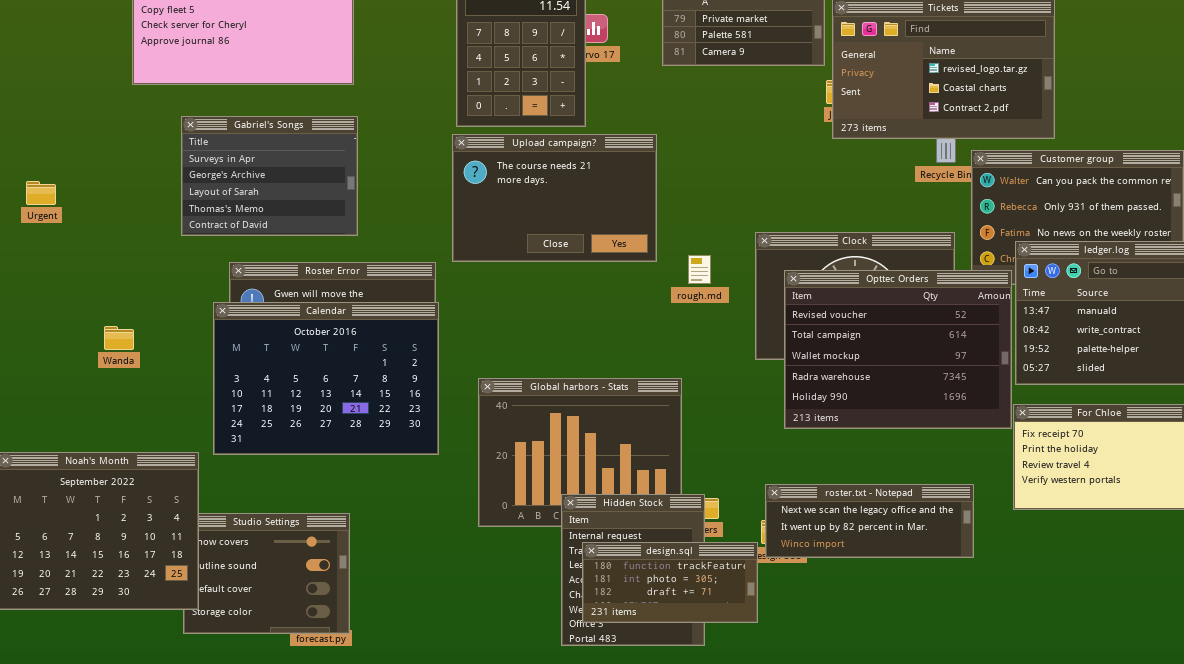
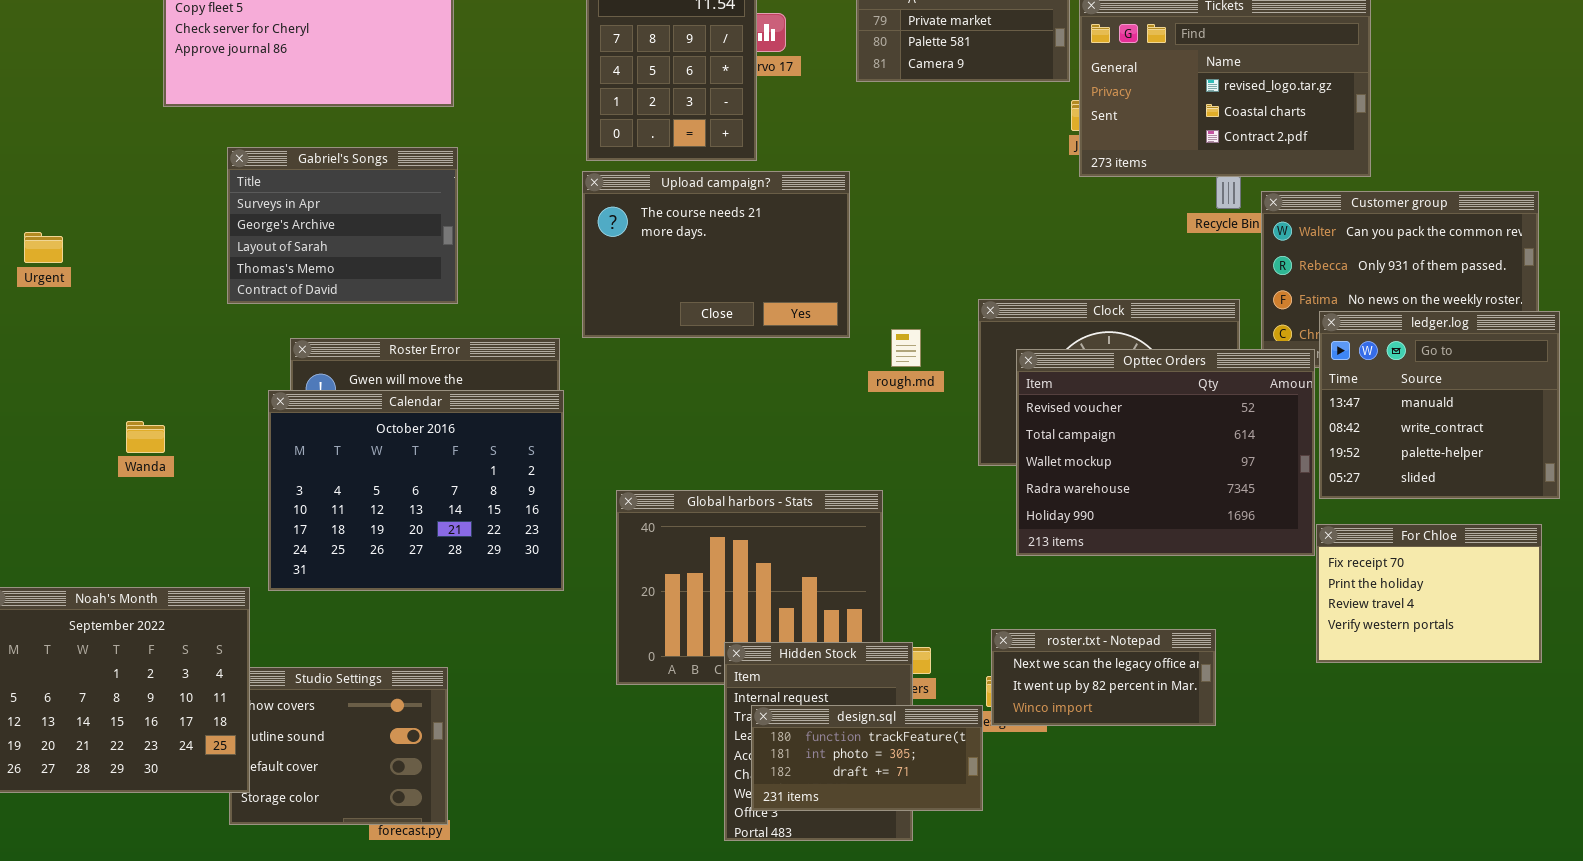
roster.txt - Notepad: [765,484,974,558] -> [991,629,1216,726], resized

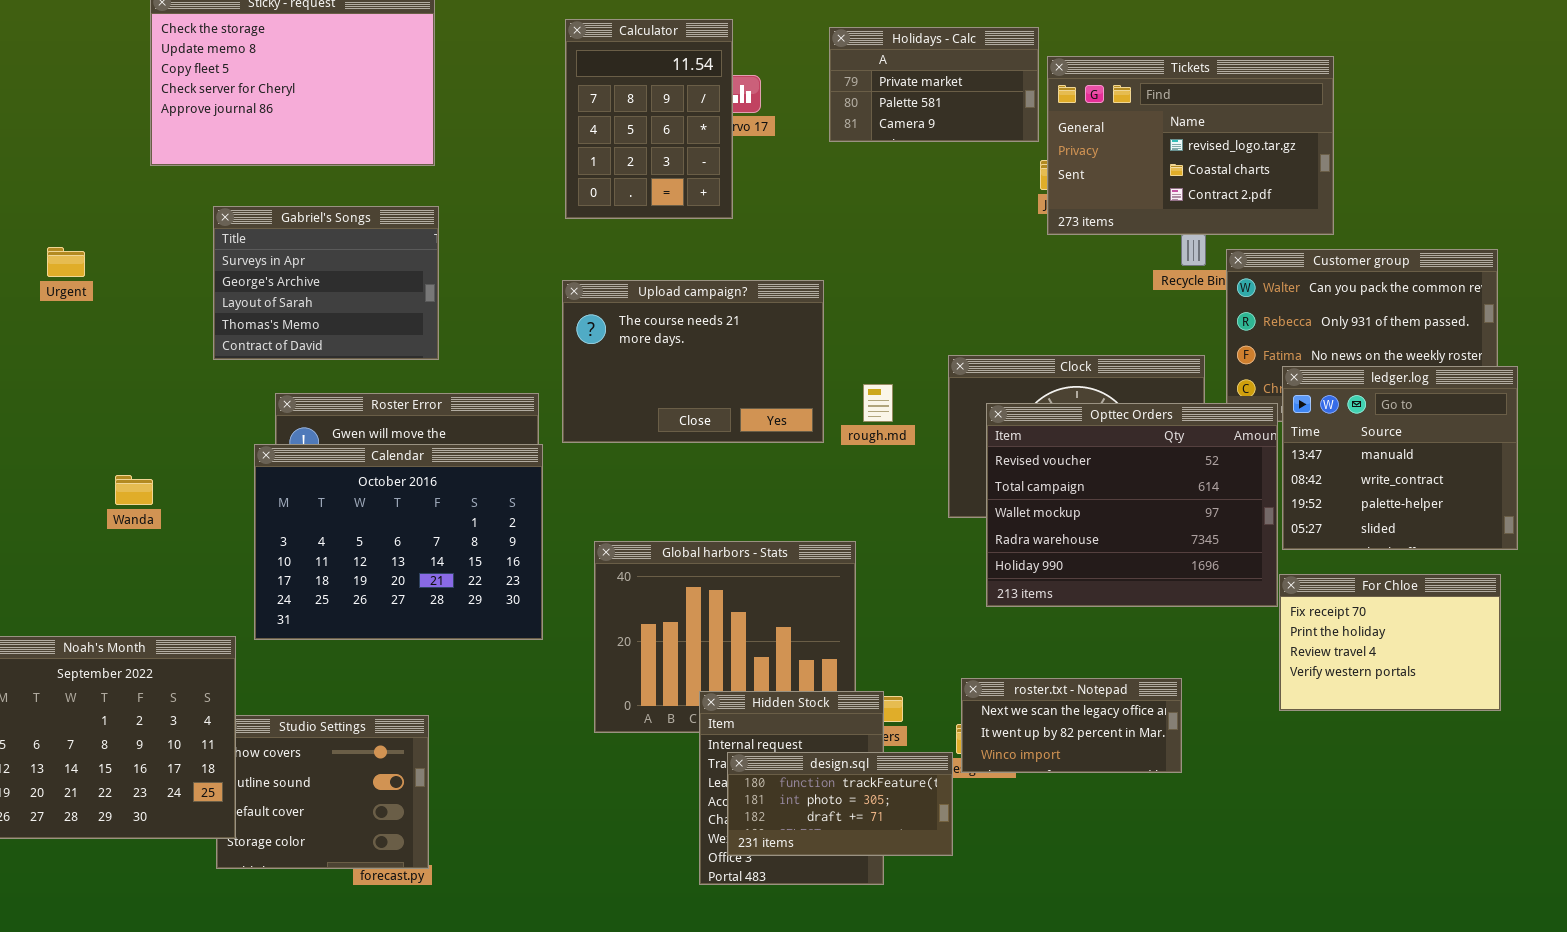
Upload campaign?: [582,171,850,338] -> [562,280,824,443], moved
Urgent: [24,232,63,263] -> [47,247,85,277], moved

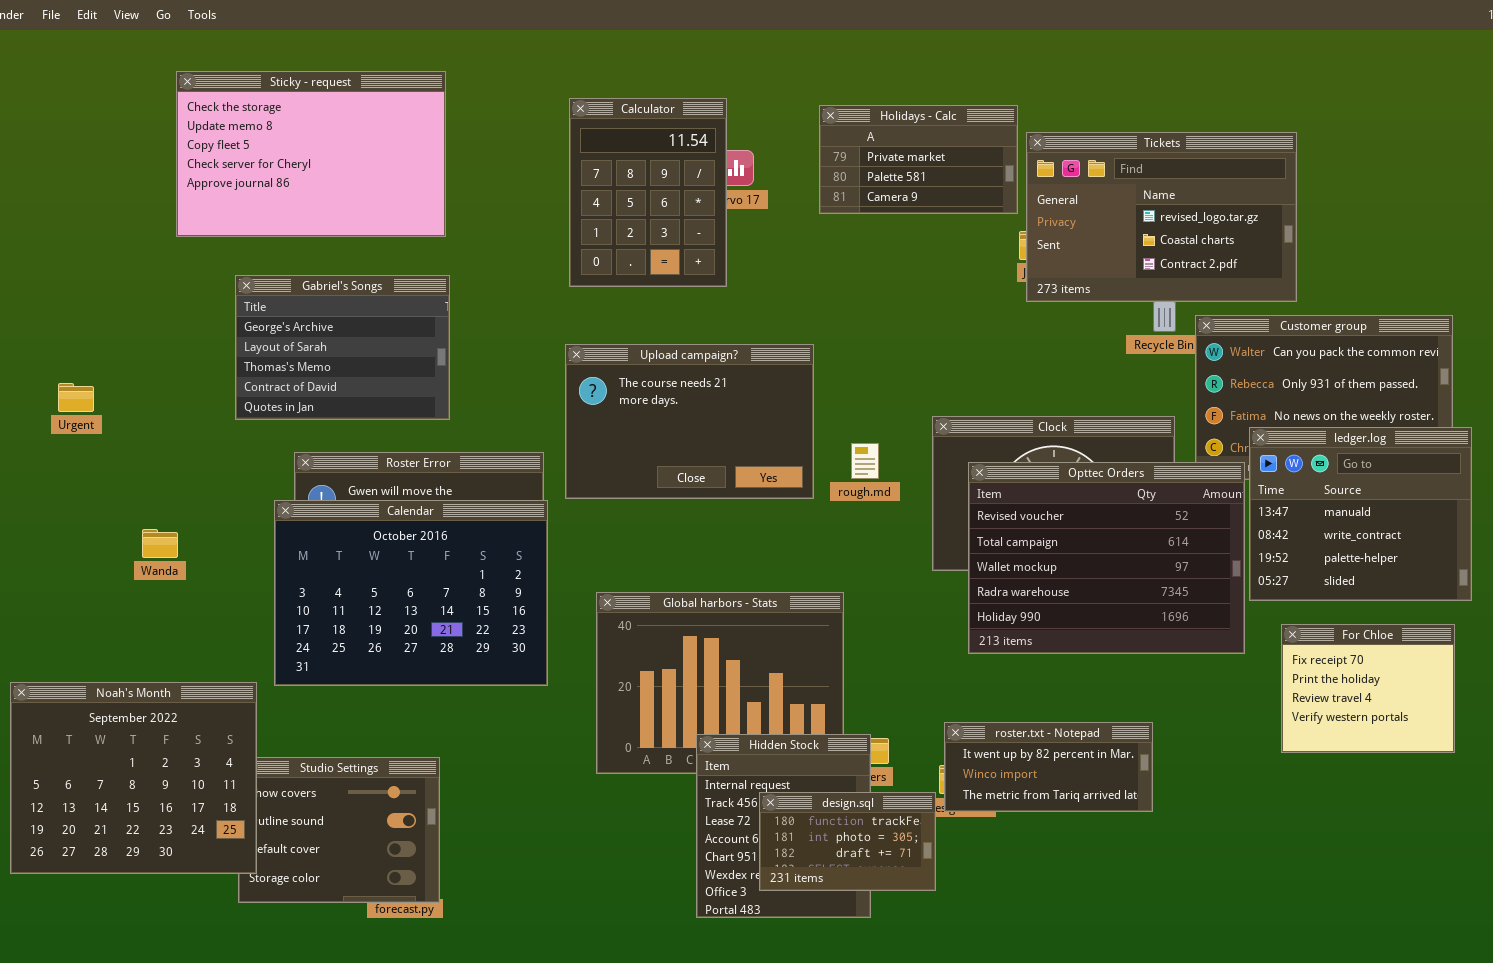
Gabriel's Songs: [213,206,439,360] -> [235,275,450,420], scrolled down 1 row
Urgent: [47,247,85,277] -> [58,383,94,412], moved
For Chloe: [1279,574,1501,711] -> [1281,624,1455,753], resized
roster.txt - Notepad: [961,678,1182,773] -> [944,722,1153,812], scrolled down 1 row
design.sql: [727,752,953,856] -> [759,792,936,891], resized

